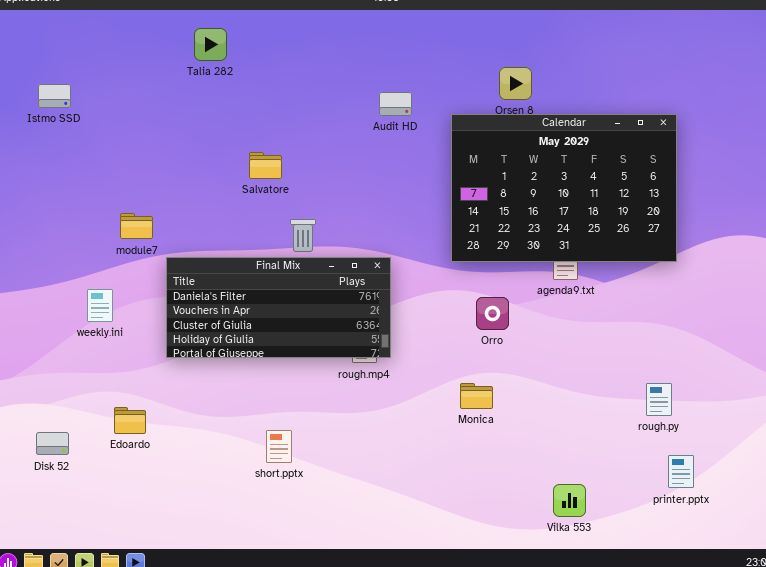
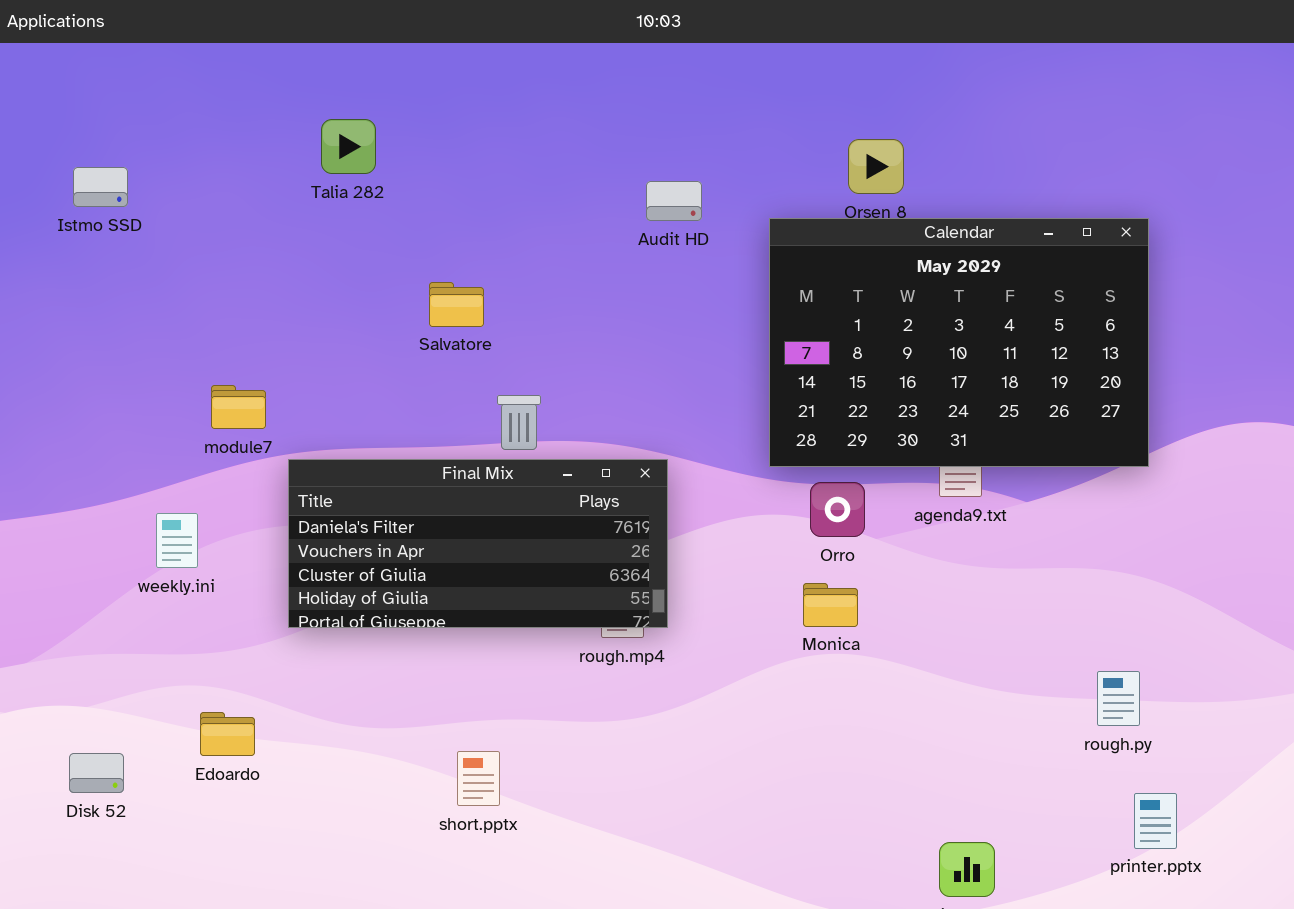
Talia 282: [194,28,227,61] -> [321,119,376,174], moved
Orro: [476,297,509,330] -> [810,482,865,537], moved
Monica: [460,383,493,409] -> [803,583,858,627], moved

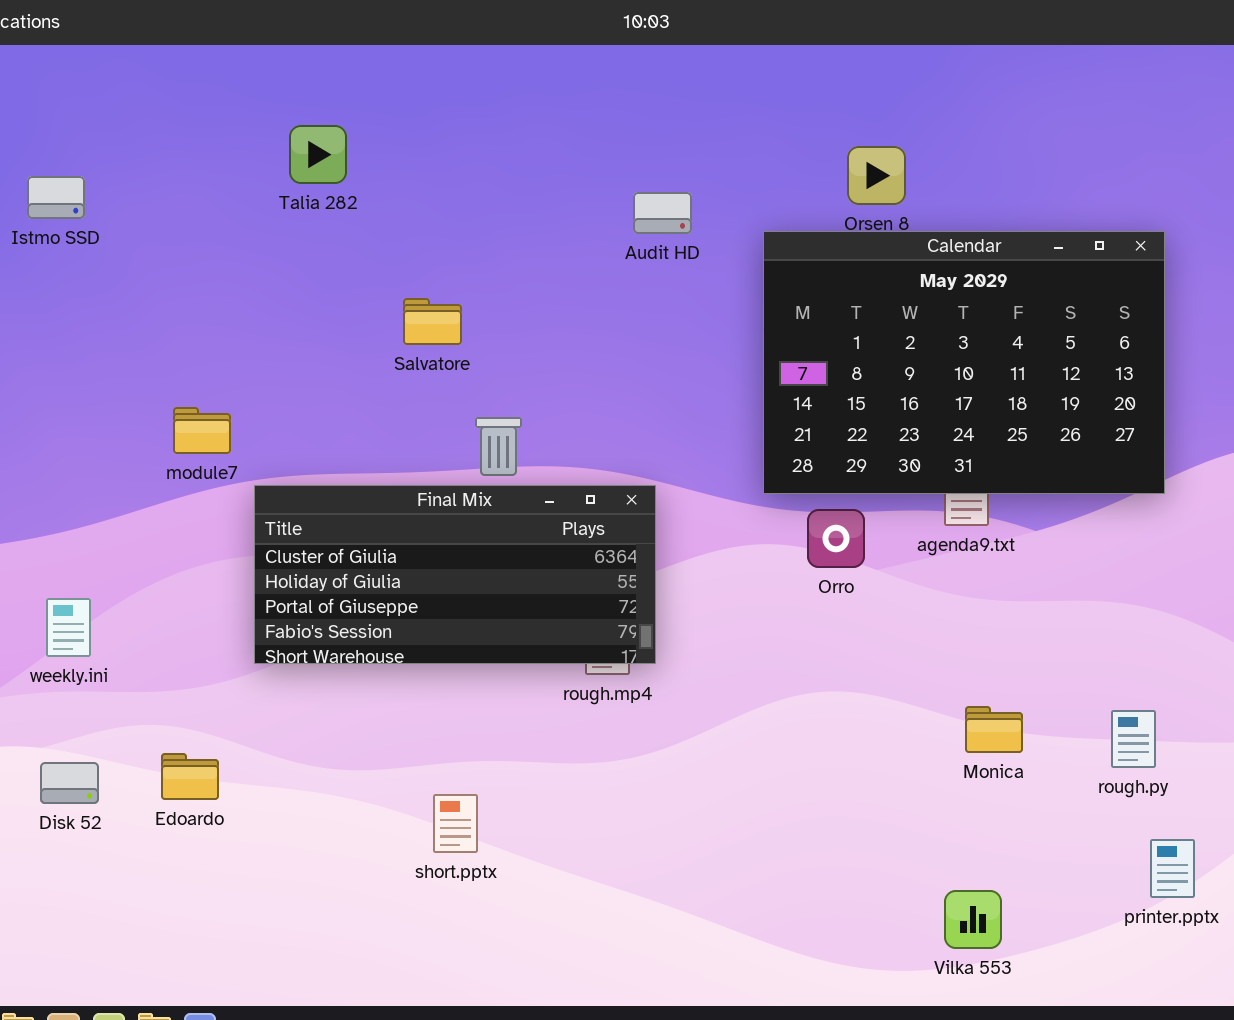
Final Mix: [288,459,668,628] -> [254,485,656,664], scrolled down 2 rows
weekly.ini: [156,513,198,568] -> [46,598,91,657], moved
Monica: [803,583,858,627] -> [965,706,1023,753], moved
Disk 52: [69,753,124,793] -> [40,762,99,804], moved

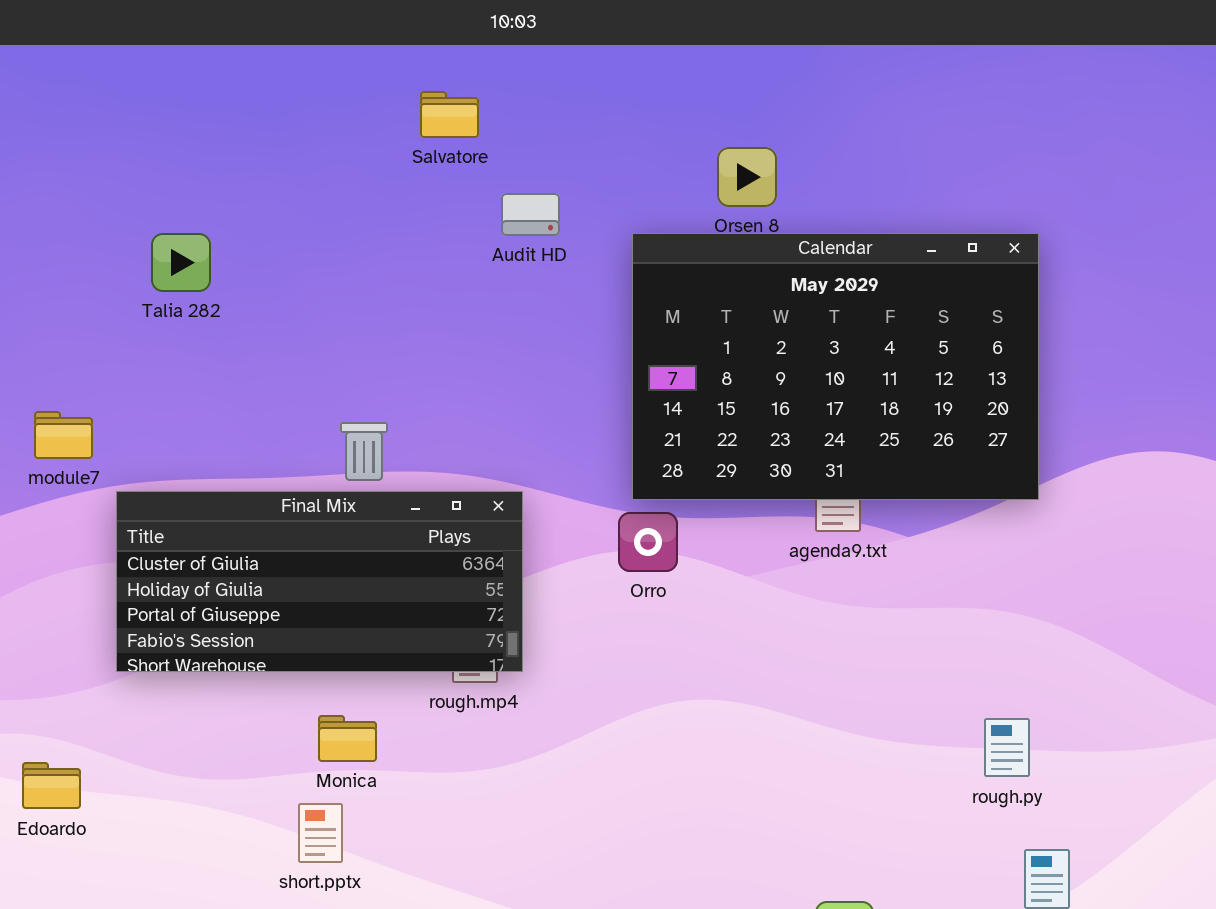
Talia 282: [289,125,347,184] -> [151,233,211,292], moved
Salvatore: [403,298,462,345] -> [420,91,479,138], moved
Orro: [807,509,865,568] -> [618,512,678,572], moved
Monica: [965,706,1023,753] -> [318,715,377,762], moved

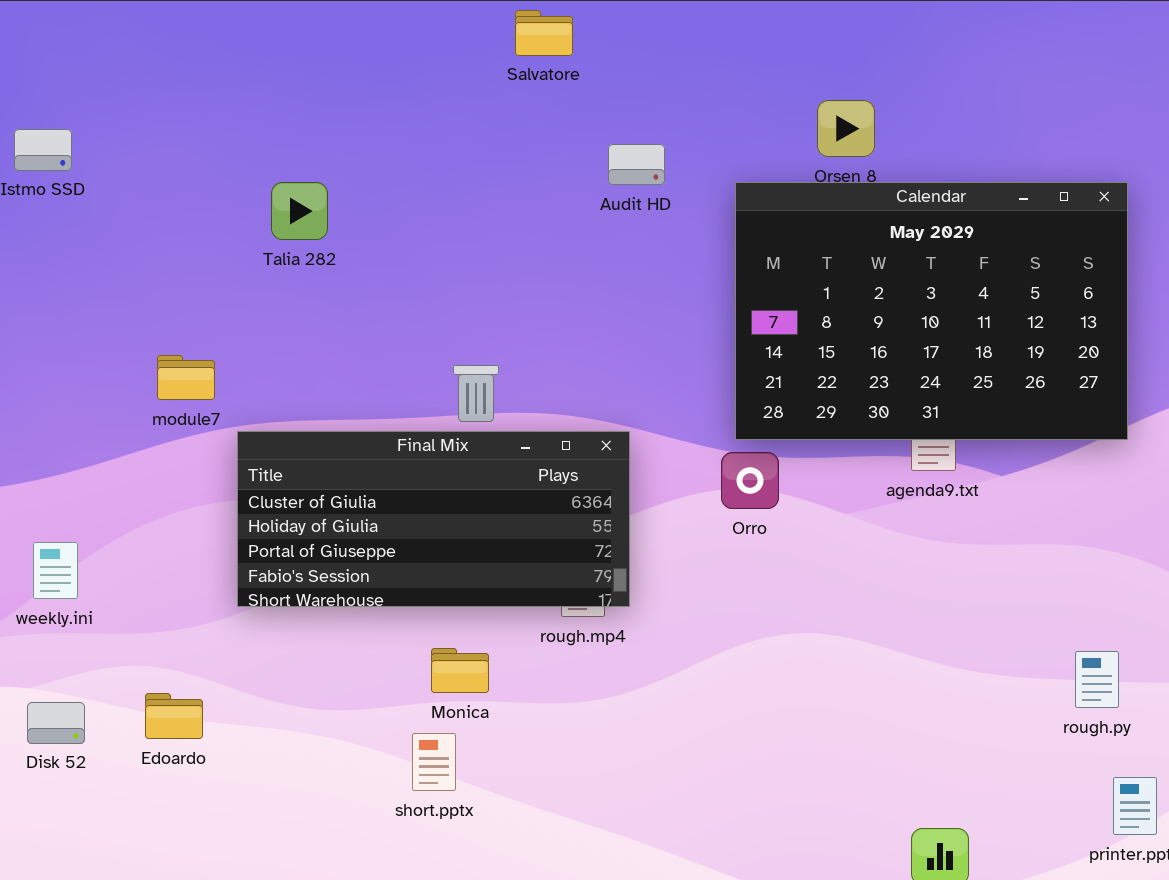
Salvatore: [420,91,479,138] -> [515,10,573,56], moved

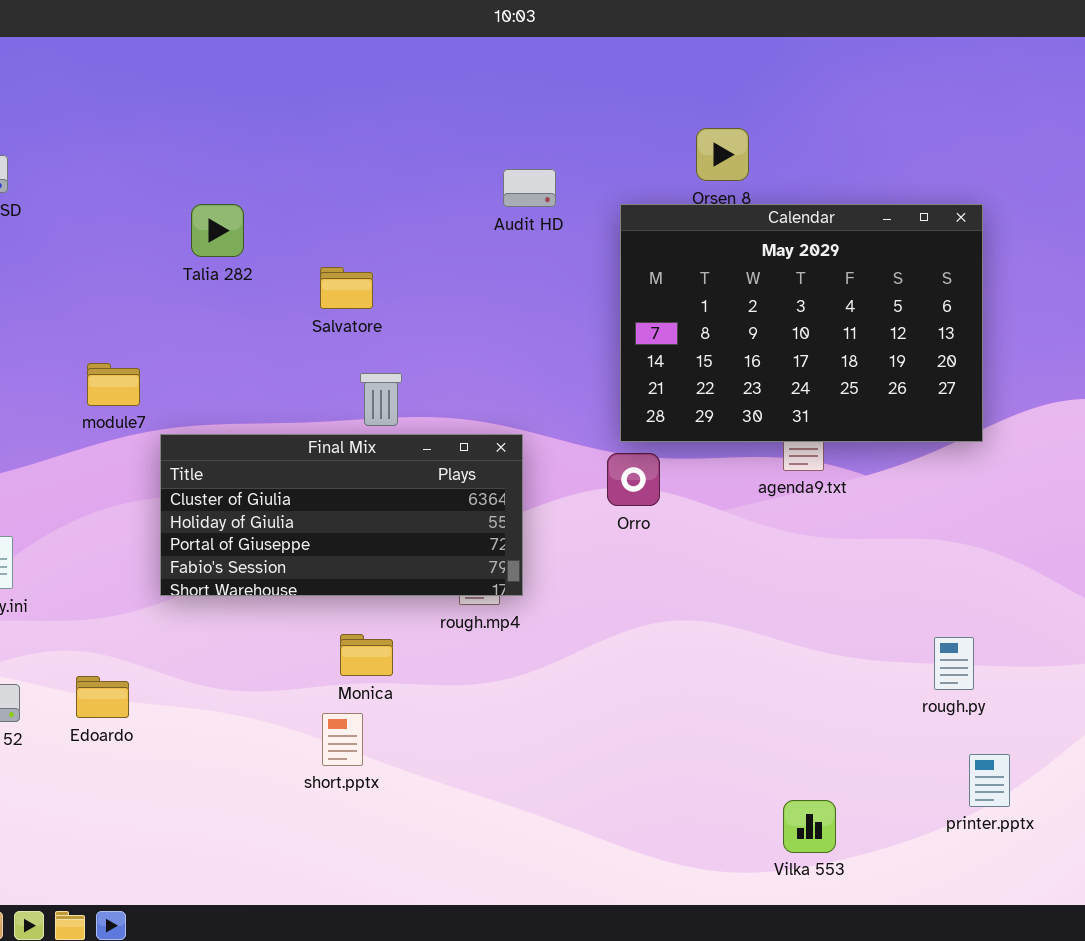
Salvatore: [515,10,573,56] -> [320,267,373,309], moved

